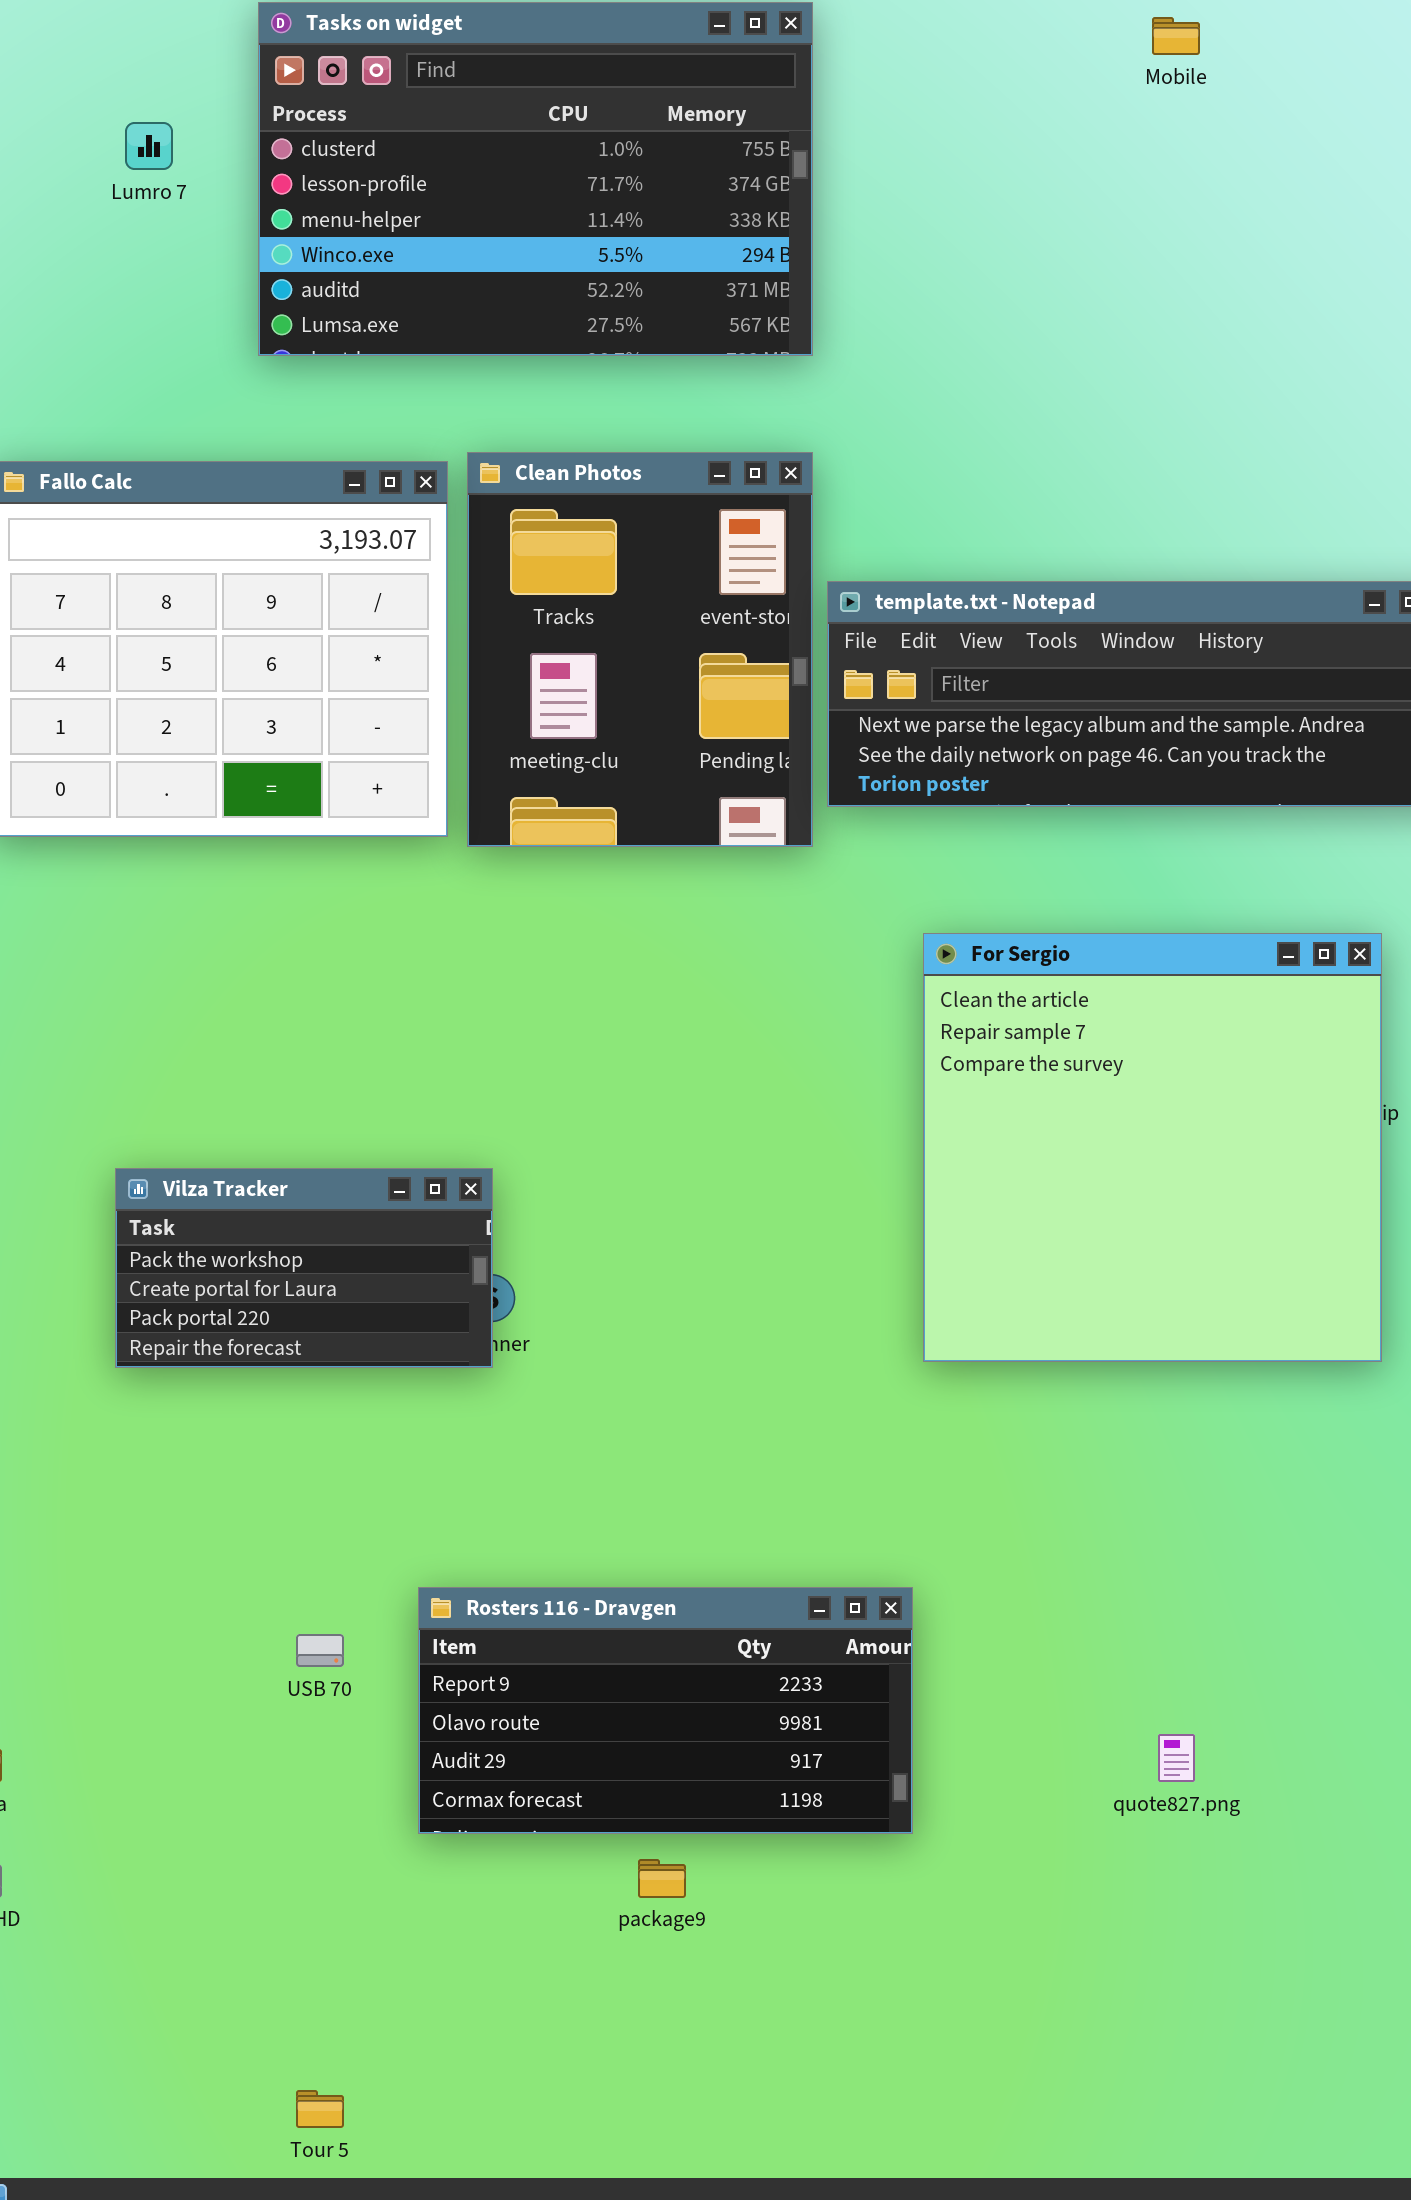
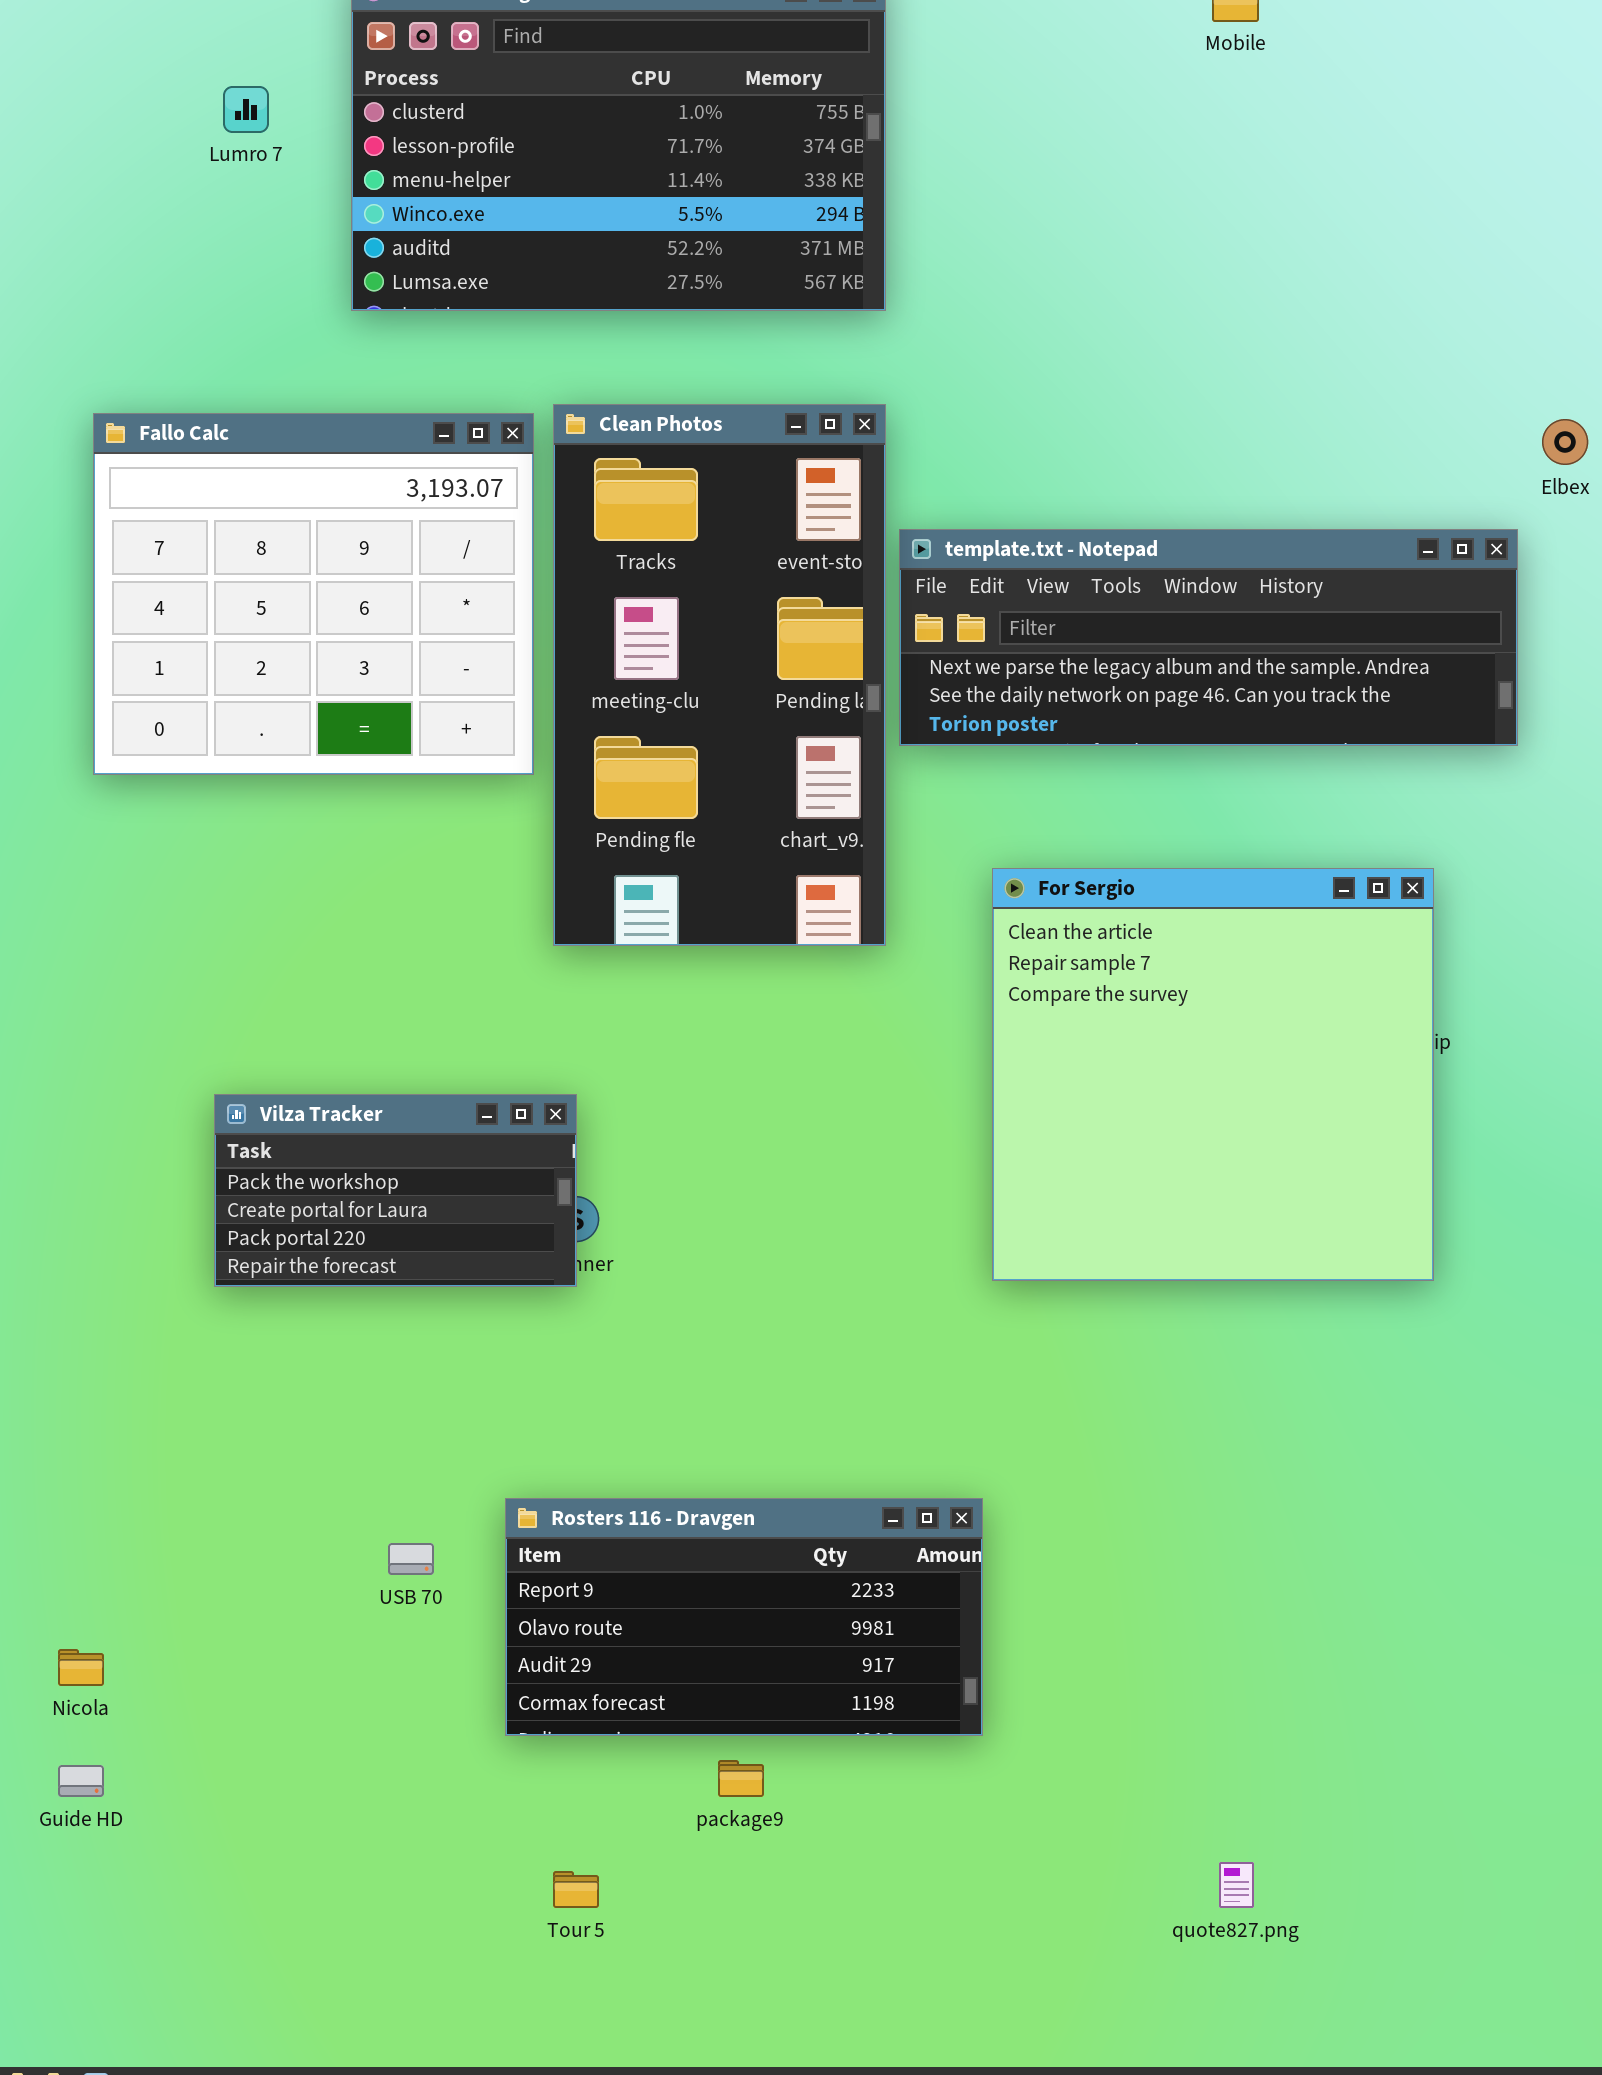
Clean Photos: [467,452,813,847] -> [553,404,886,946], resized
quote827.png: [1158,1734,1195,1782] -> [1219,1862,1254,1908], moved
Tour 5: [296,2090,344,2128] -> [553,1871,599,1908], moved

